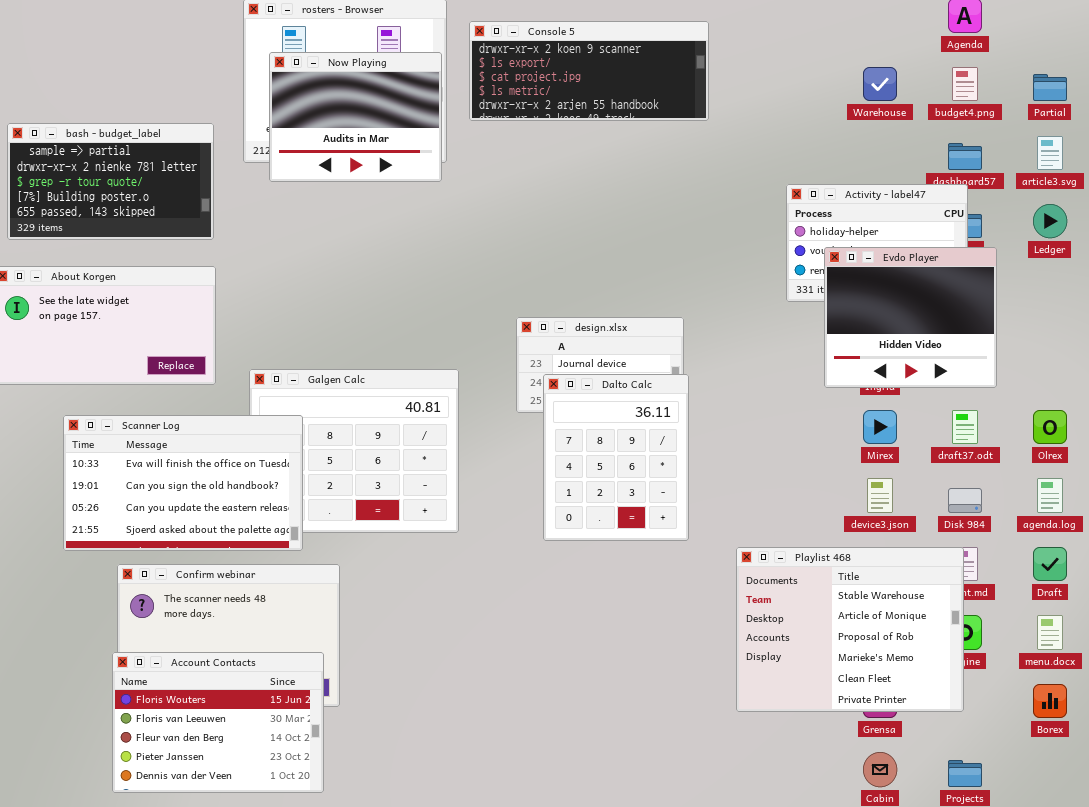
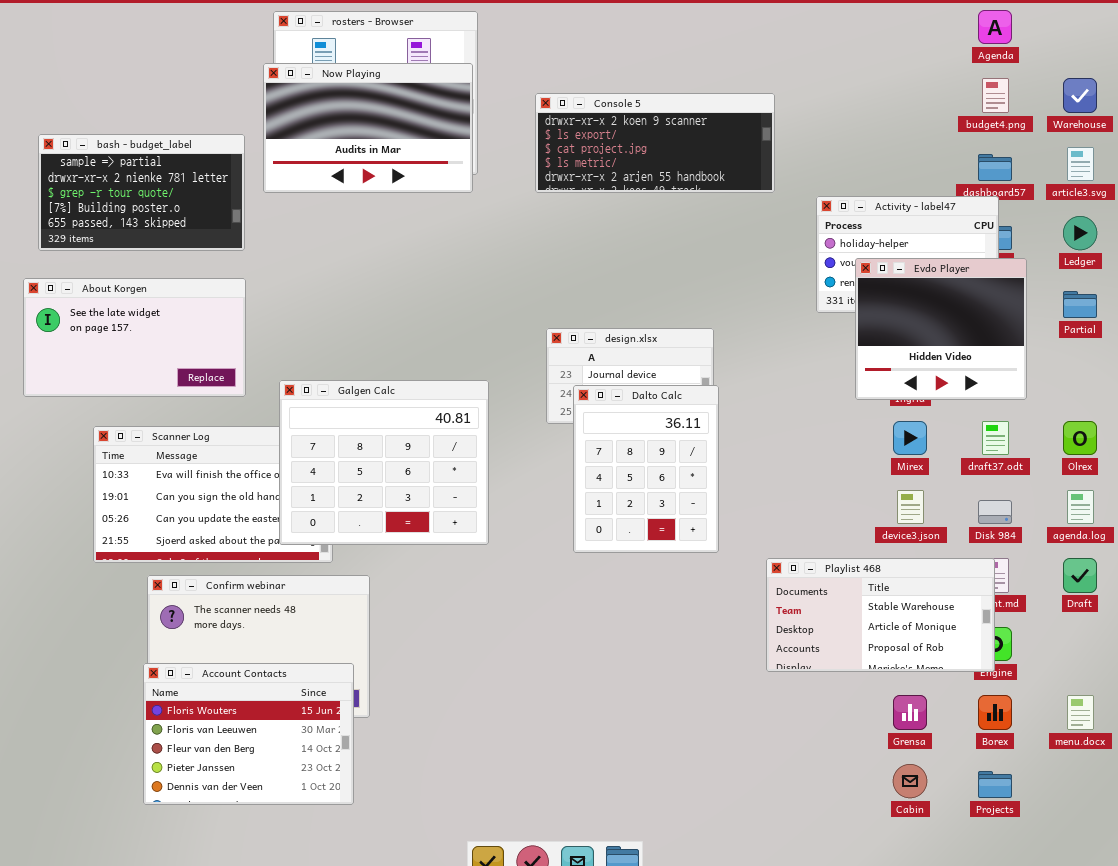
Console 5: [469,21,709,121] -> [535,93,775,193], moved
Now Playing: [269,52,442,182] -> [263,63,473,193], resized
Warehouse: [863,67,897,101] -> [1063,78,1097,113], moved
Partial: [1033,74,1067,101] -> [1063,291,1097,318], moved
Galgen Calc: [249,369,459,533] -> [279,380,489,545], raised
Playlist 468: [736,547,964,712] -> [766,558,995,672], resized
menu.docx: [1037,615,1063,650] -> [1067,695,1094,730], moved
Borex: [1033,684,1067,718] -> [978,695,1012,730], moved

